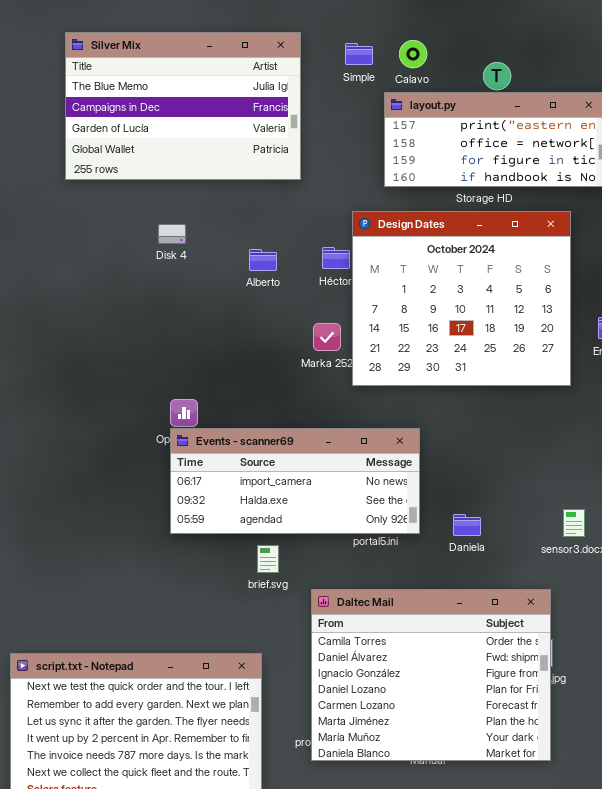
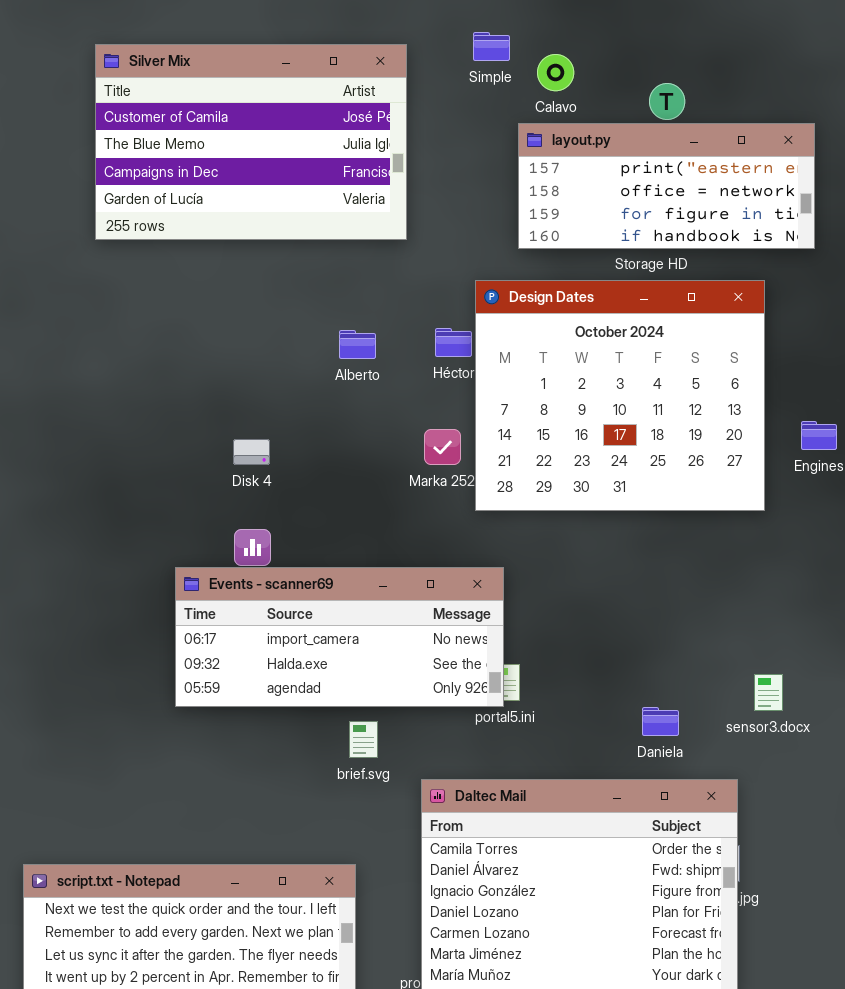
Silver Mix: [65,32,301,180] -> [95,44,407,240], scrolled up 1 row
Simple: [345,43,373,65] -> [473,32,510,61], moved
Disk 4: [158,224,186,244] -> [233,439,270,465], moved
Events - scanner69: [170,428,420,534] -> [175,567,504,707], moved
Daniela: [453,514,481,536] -> [642,707,679,736], moved

